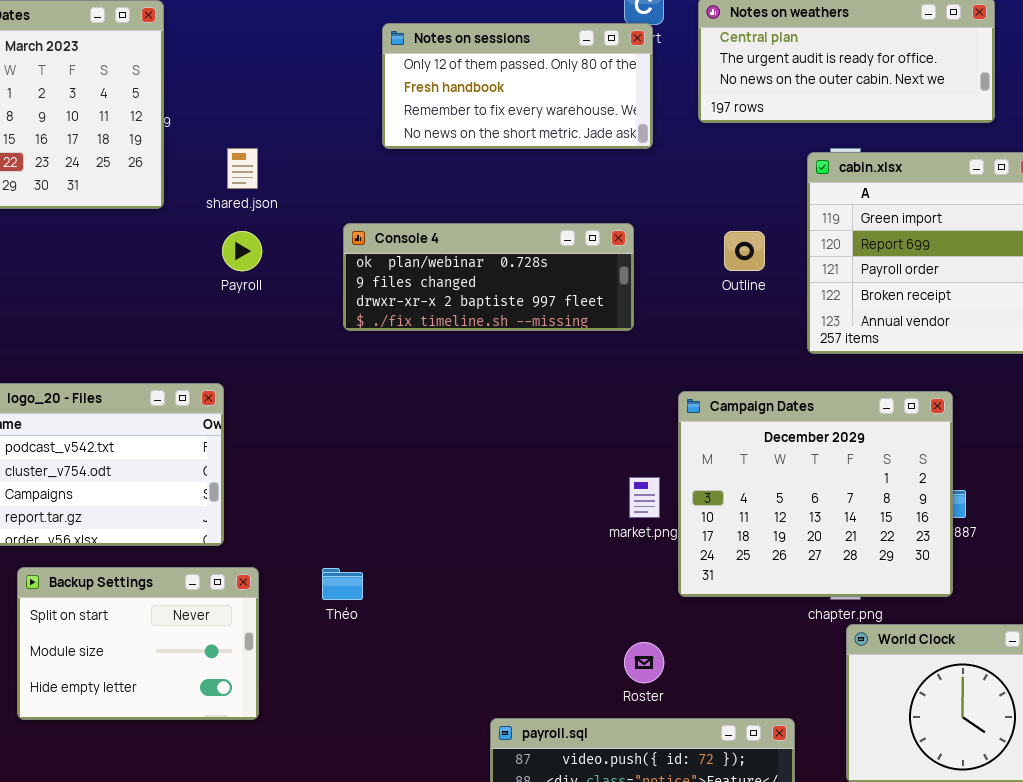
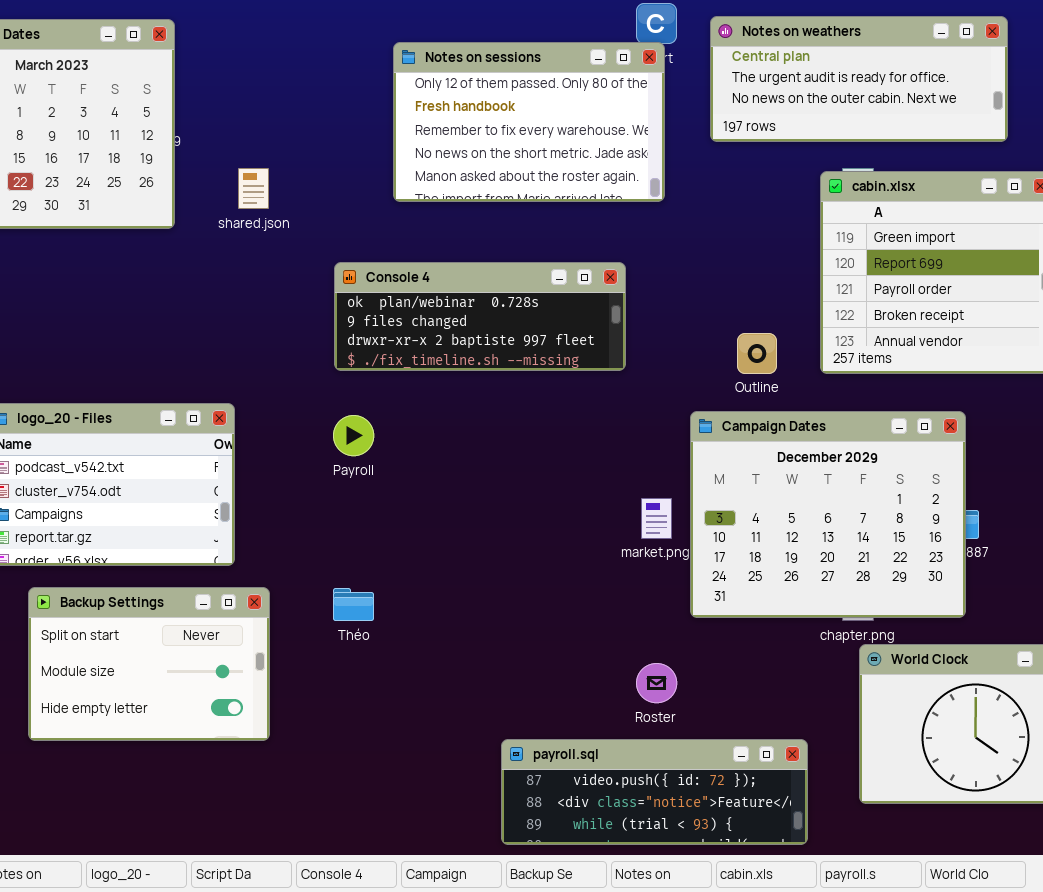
Notes on sessions: [382,23,653,149] -> [393,42,665,202], resized
Console 4: [343,223,634,331] -> [334,262,626,371], moved
Payroll: [222,231,262,271] -> [333,415,374,456], moved
Outline: [724,231,765,271] -> [737,333,777,374], moved

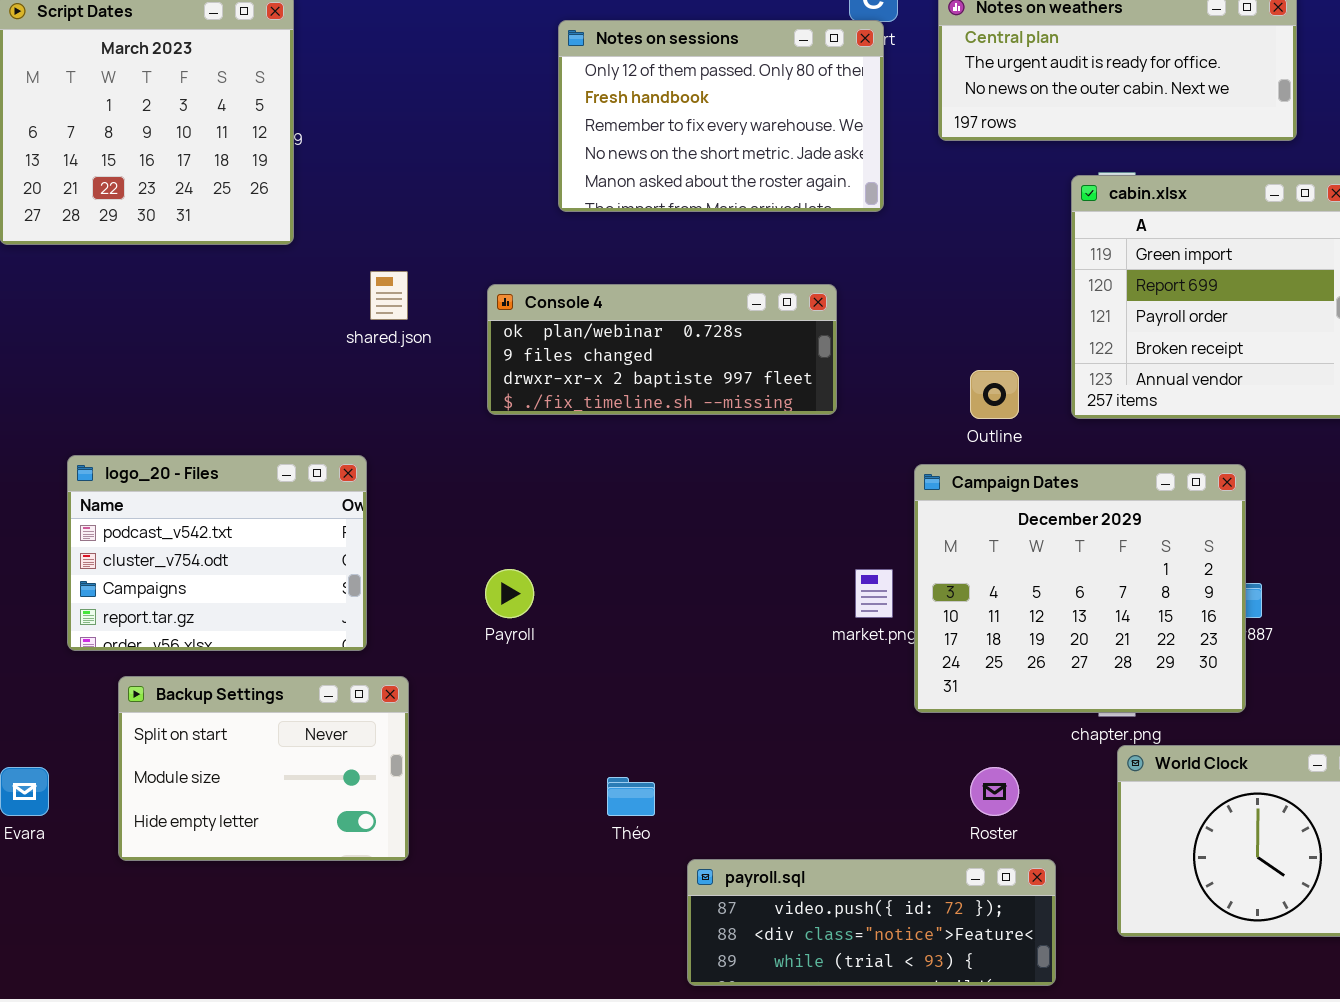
shared.json: [238,168,269,209] -> [370,271,408,320], moved
Payroll: [333,415,374,456] -> [485,569,534,618], moved
Théo: [333,588,374,621] -> [607,777,655,816], moved
Roster: [636,663,677,703] -> [970,767,1019,816], moved

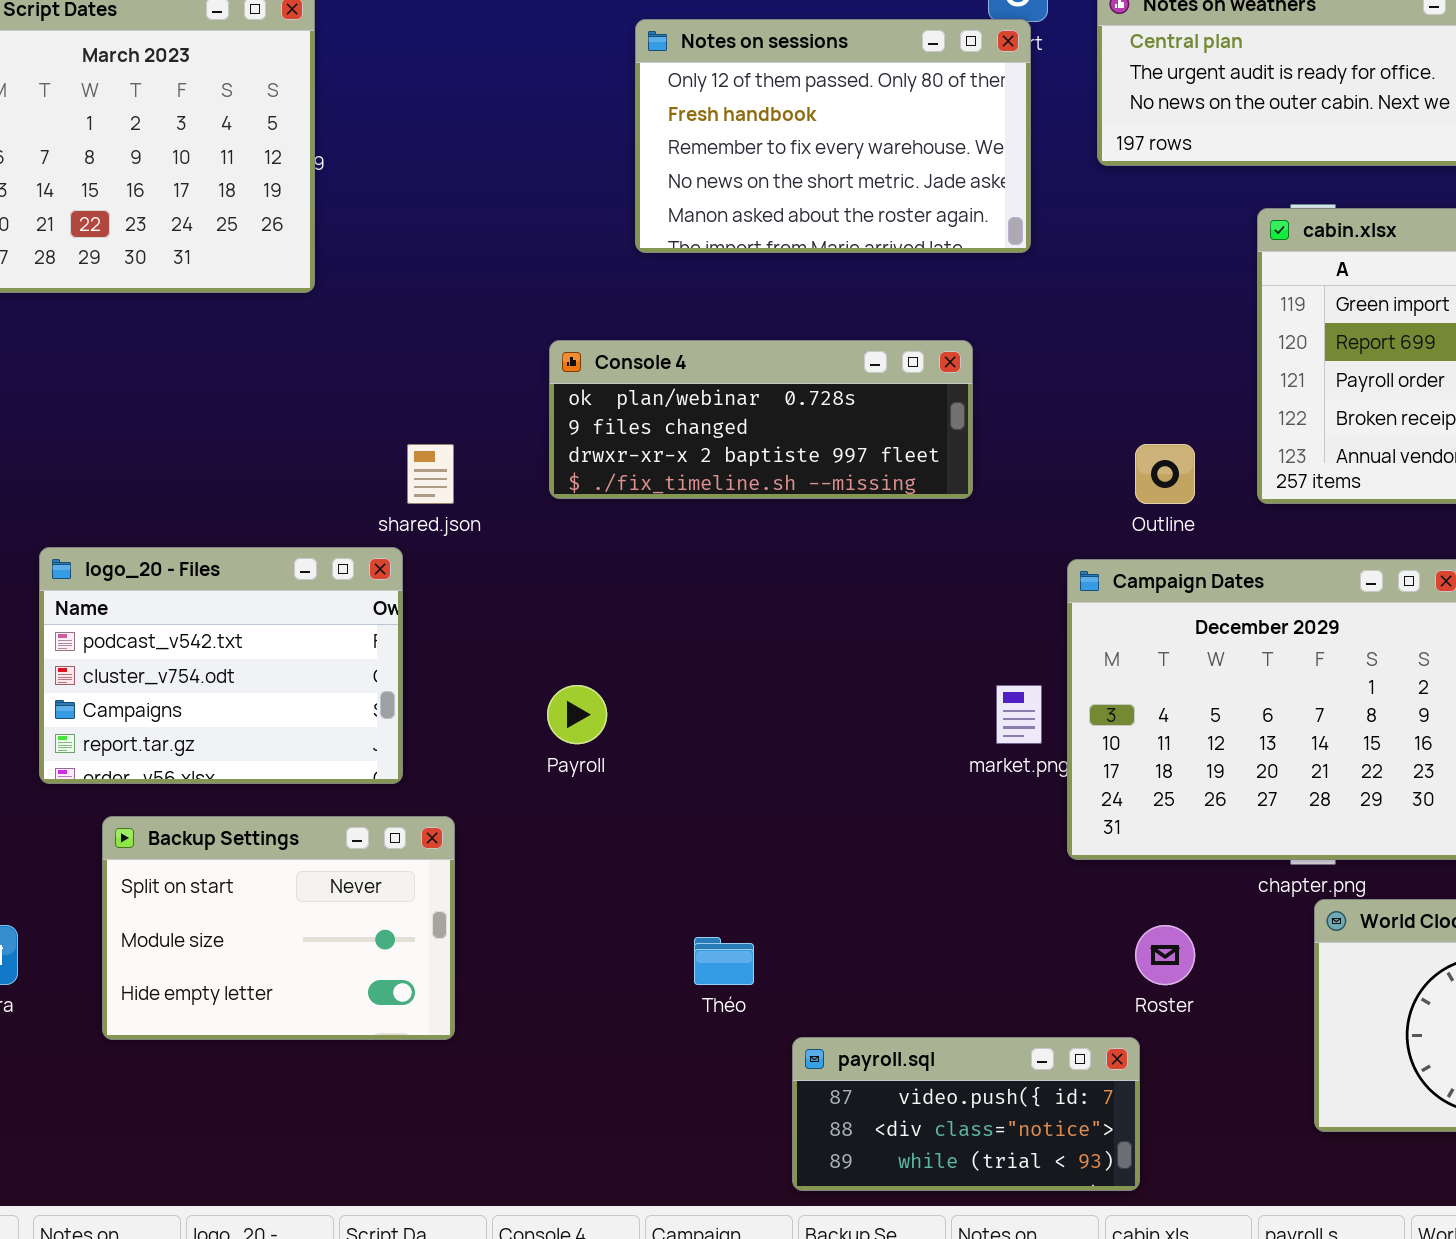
shared.json: [370,271,408,320] -> [407,444,454,504], moved
payroll.sql: [687,859,1056,986] -> [792,1037,1140,1191], resized

